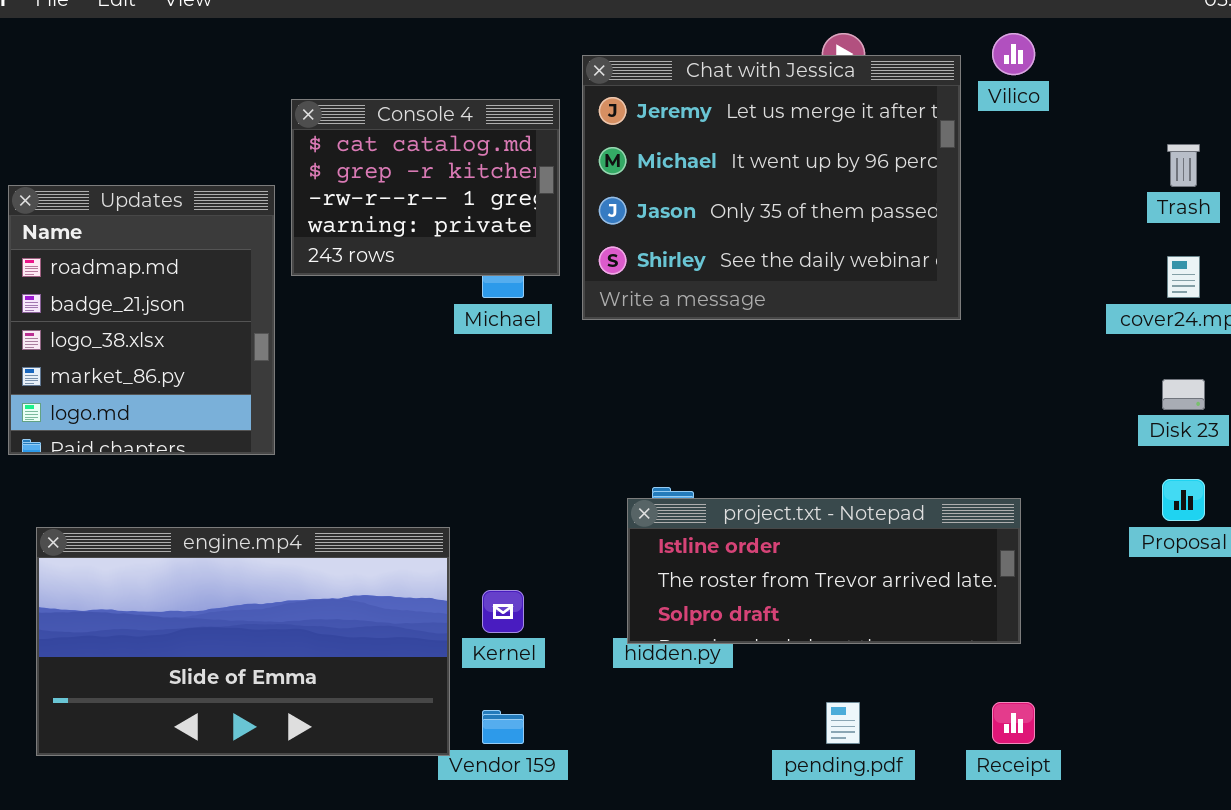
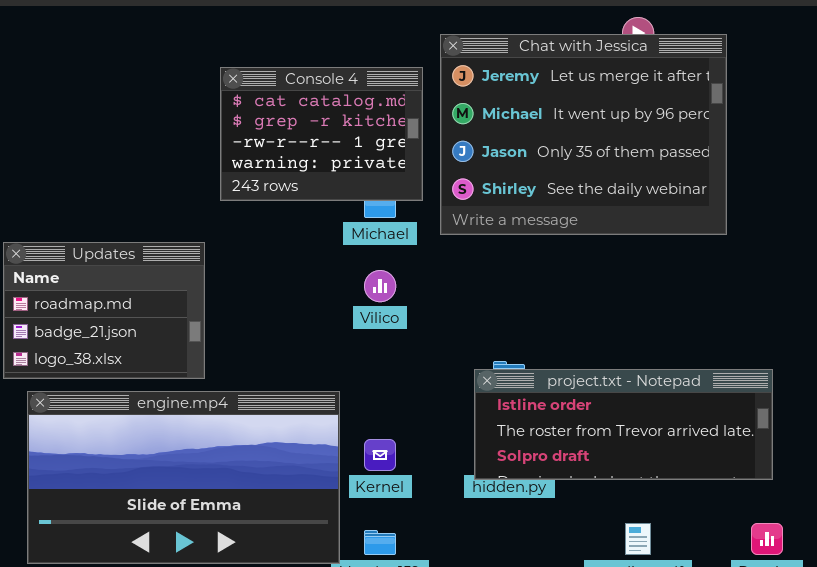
Vilico: [992,33,1035,75] -> [364,270,396,302], moved
Updates: [8,185,275,455] -> [3,242,205,379], moved, resized

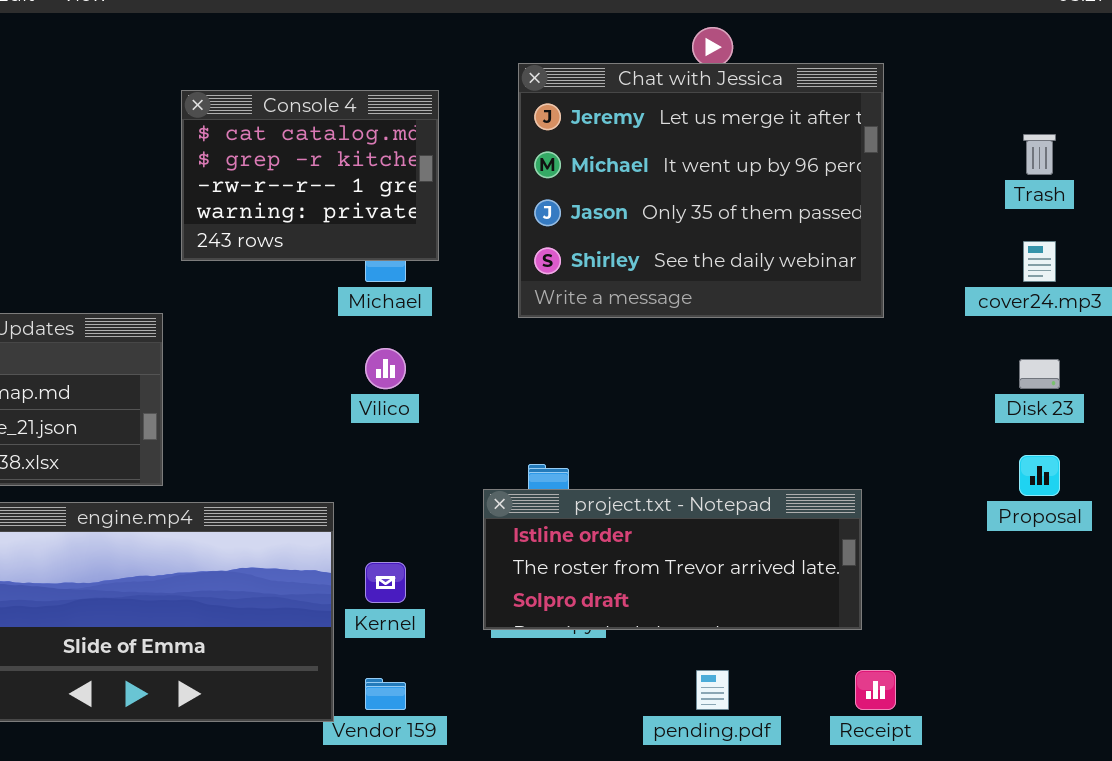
Chat with Jessica: [440,34,727,235] -> [518,63,884,318], moved
project.txt - Notepad: [474,369,773,480] -> [483,489,862,630], moved

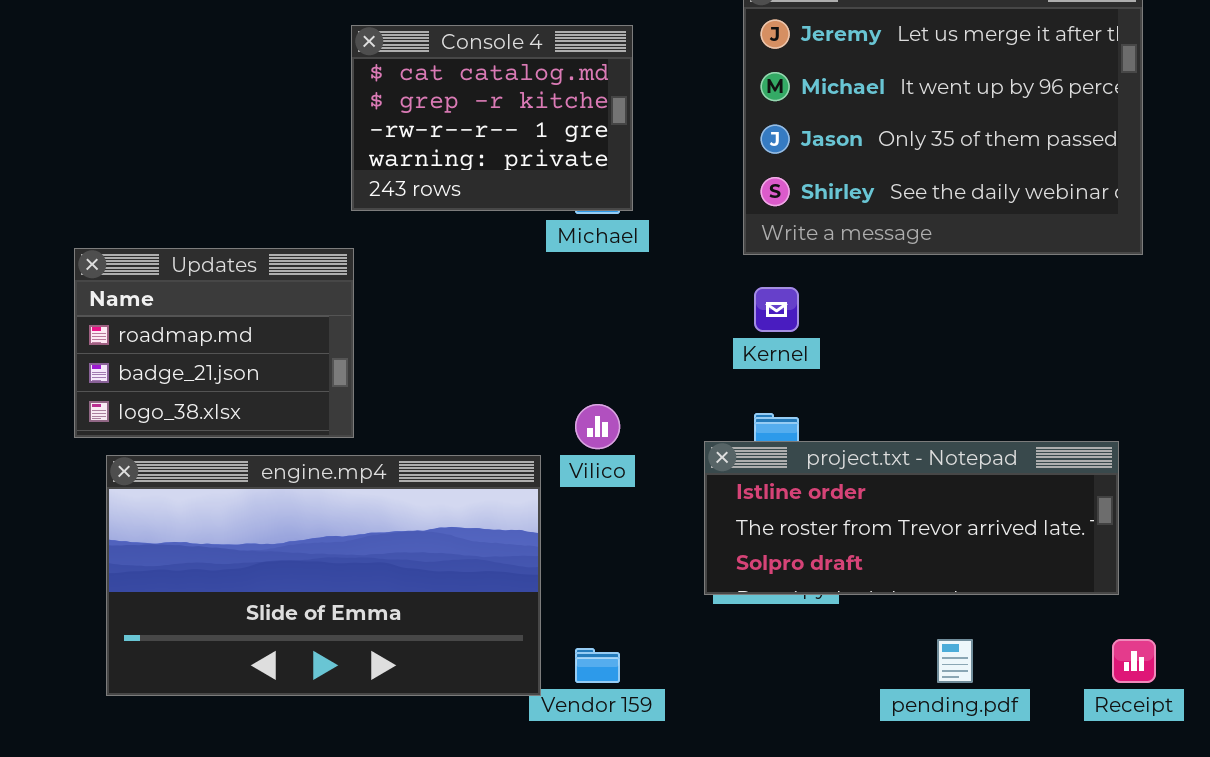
Console 4: [181,90,439,261] -> [351,25,633,211], moved
Vilico: [365,348,406,389] -> [575,404,620,449], moved
Kernel: [365,562,406,603] -> [754,287,799,332], moved

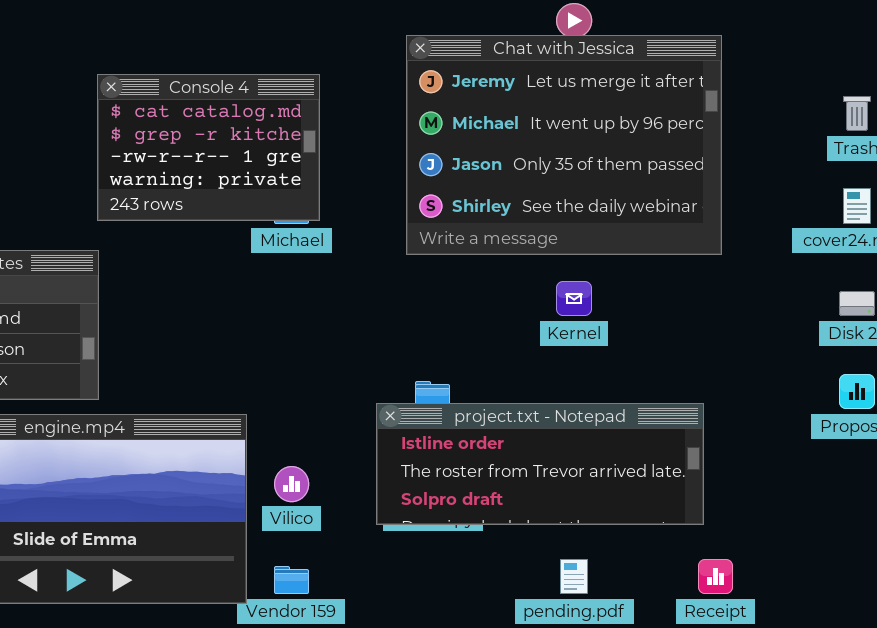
Kernel: [754,287,799,332] -> [556,281,592,316], moved
Vilico: [575,404,620,449] -> [274,466,309,502], moved

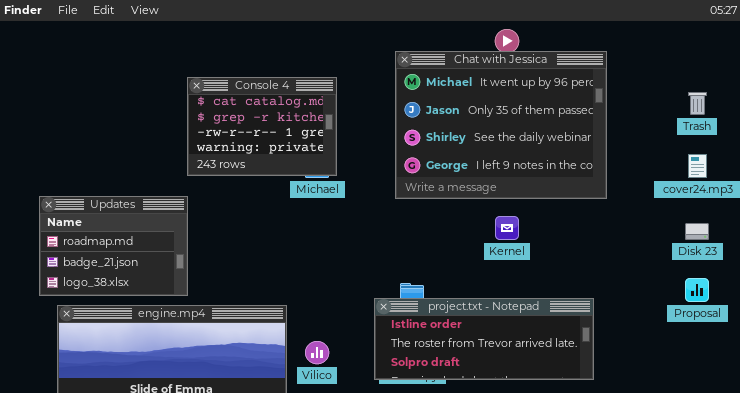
Chat with Jessica: [406,35,722,255] -> [395,51,607,199], scrolled down 1 row

